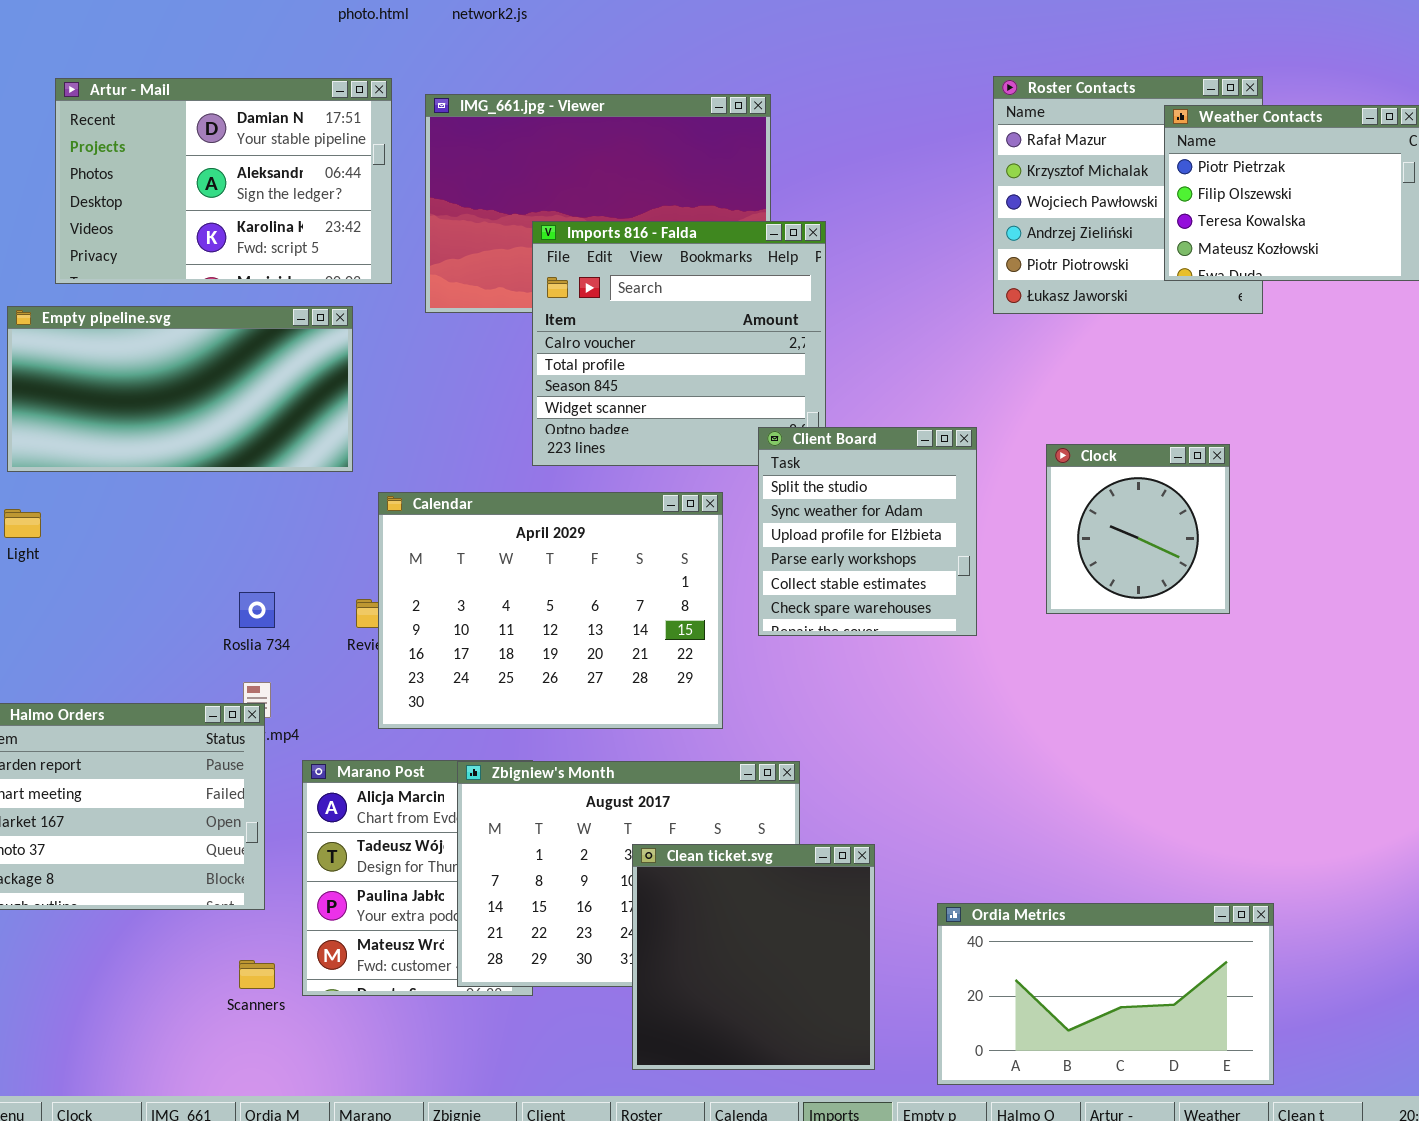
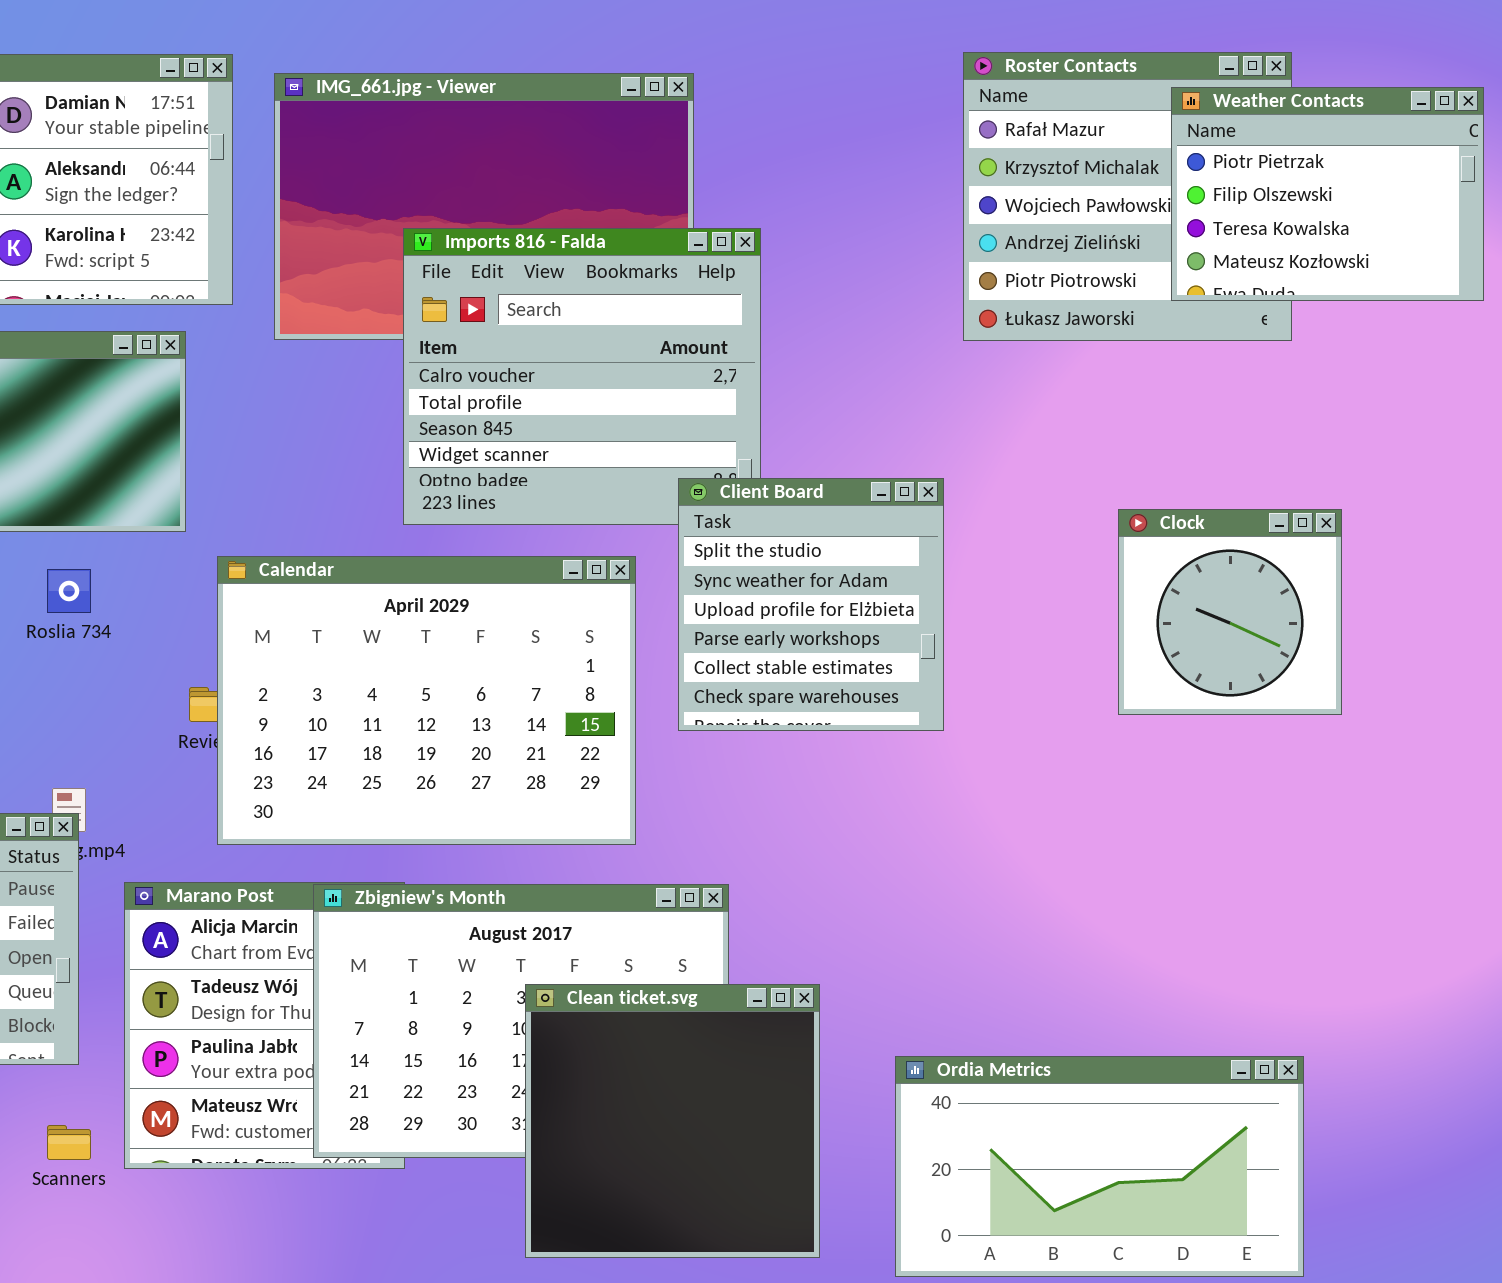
Clock: [1046,444,1230,614] -> [1118,509,1342,715], moved
Roslia 734: [239,592,275,628] -> [47,569,91,613], moved

